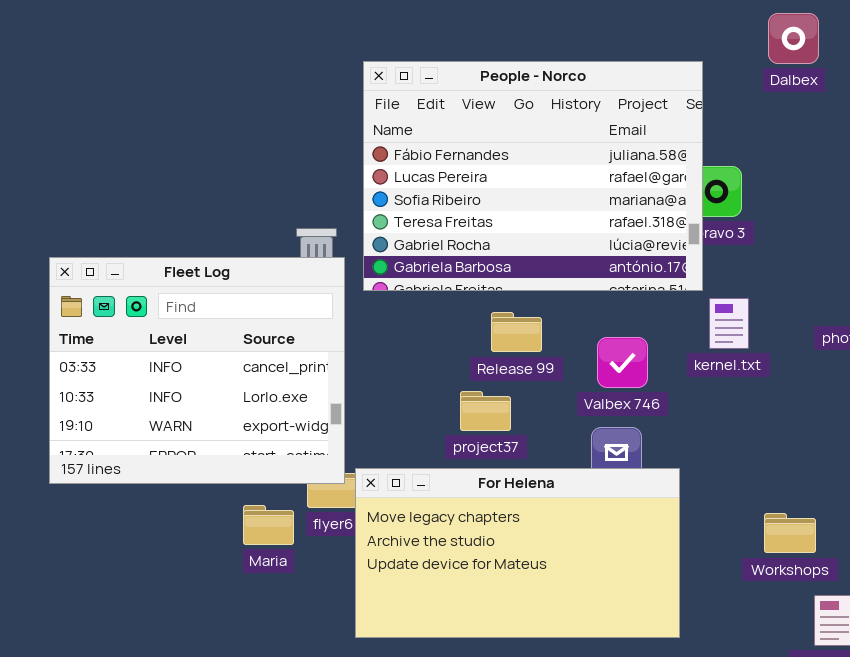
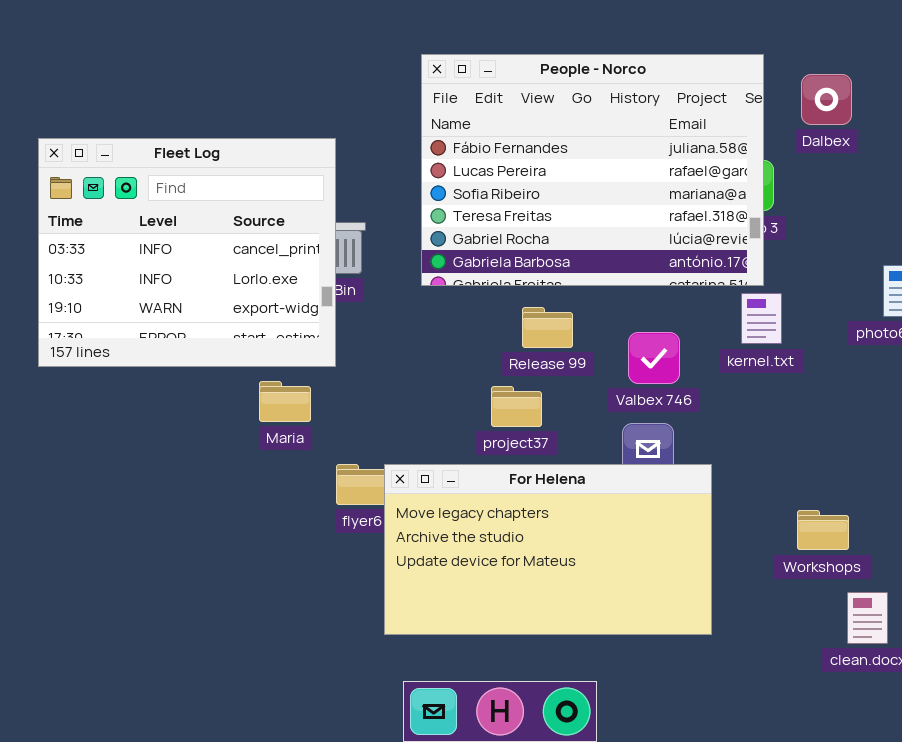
Dalbex: [768,13,819,64] -> [801,74,852,125], moved
People - Norco: [363,61,703,291] -> [421,54,764,286], moved
Fleet Log: [49,257,345,484] -> [38,138,336,367], moved
Maria: [243,505,294,545] -> [259,381,311,422], moved

